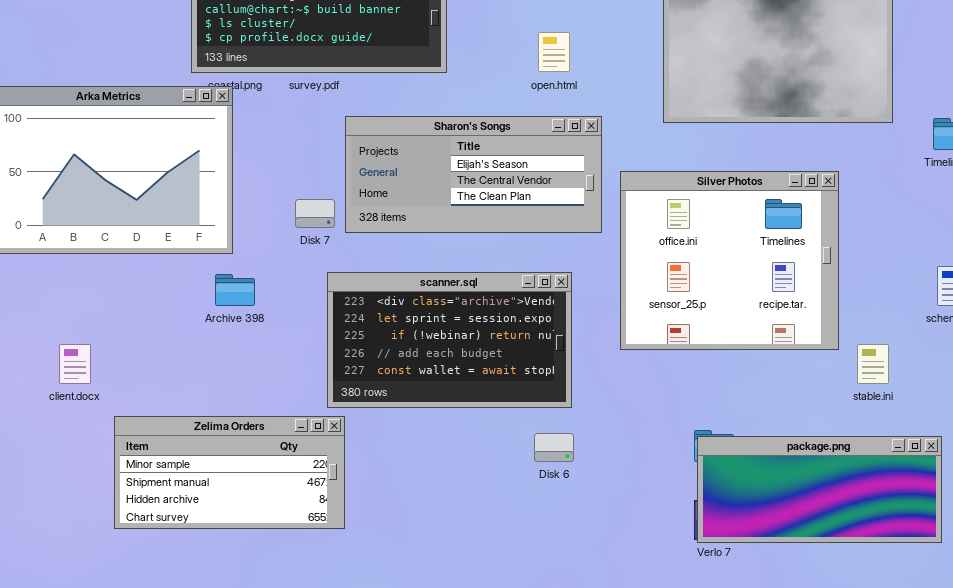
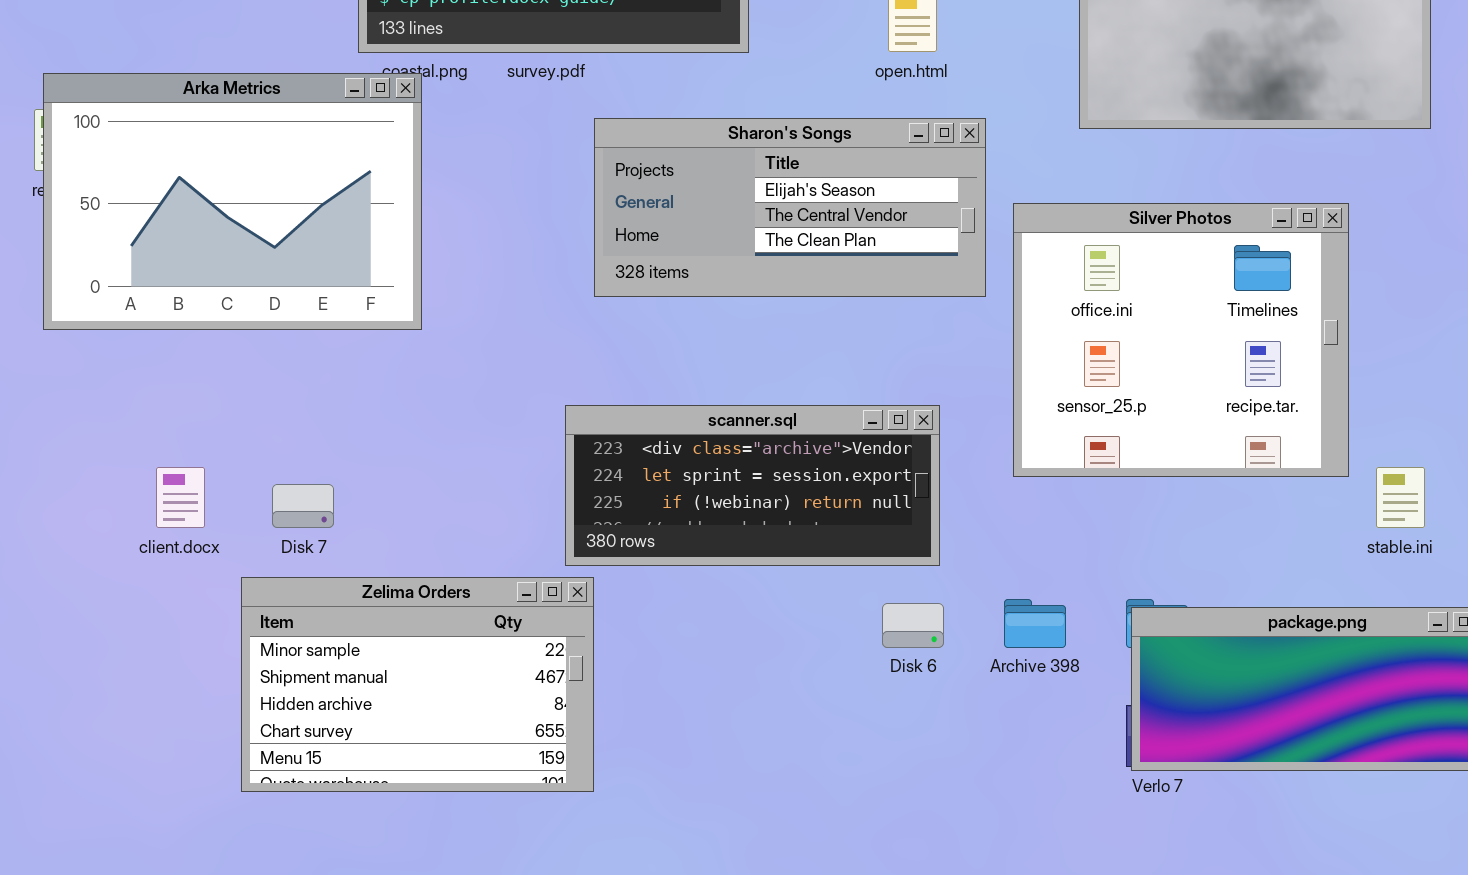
Disk 7: [295,199,335,228] -> [272,484,334,528], moved
scanner.sql: [327,272,572,408] -> [565,405,940,566], resized
Archive 398: [215,274,255,306] -> [1004,599,1066,648], moved
Zelima Orders: [114,416,345,529] -> [241,577,594,792], resized

